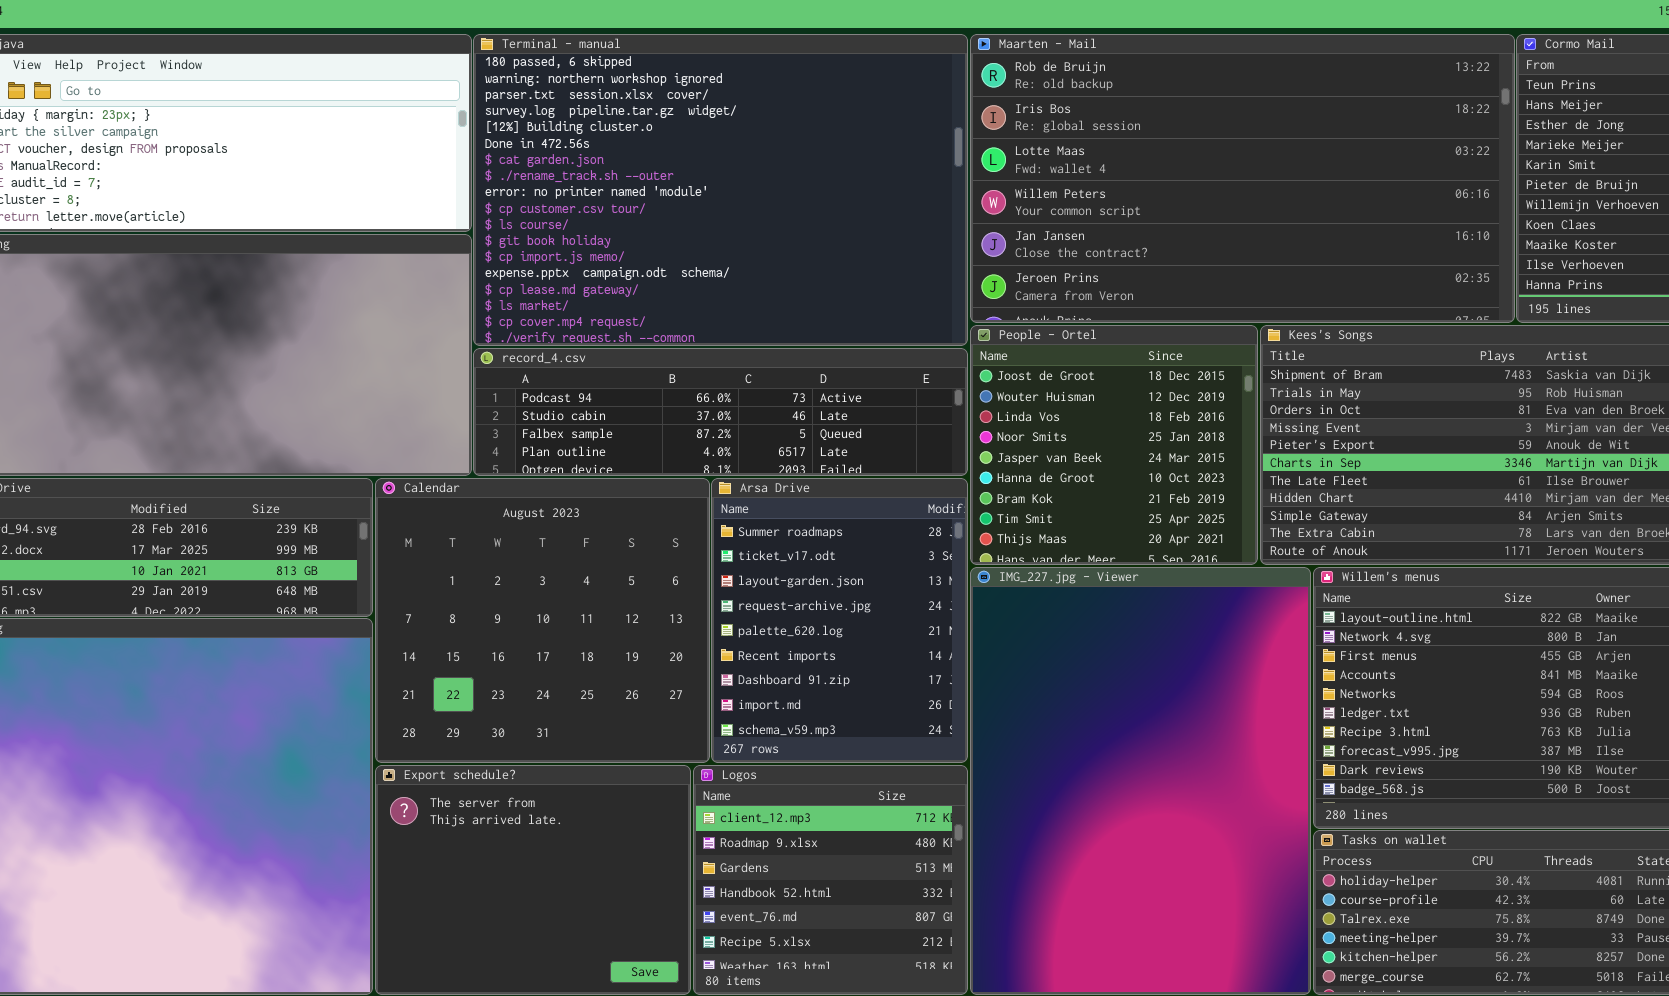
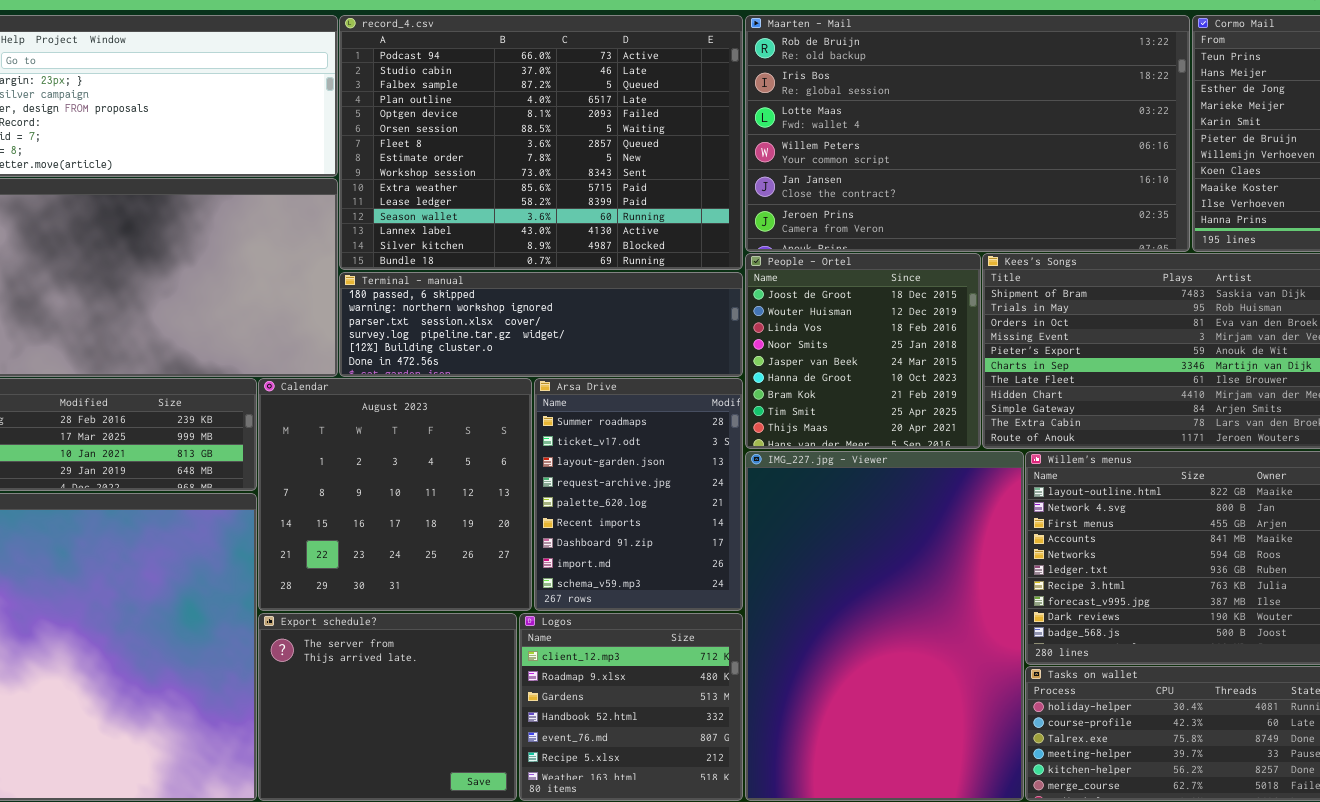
Terminal - manual: [473,34,968,346] -> [339,272,743,377], moved, resized
record_4.csv: [473,348,968,476] -> [339,15,743,270], moved, resized

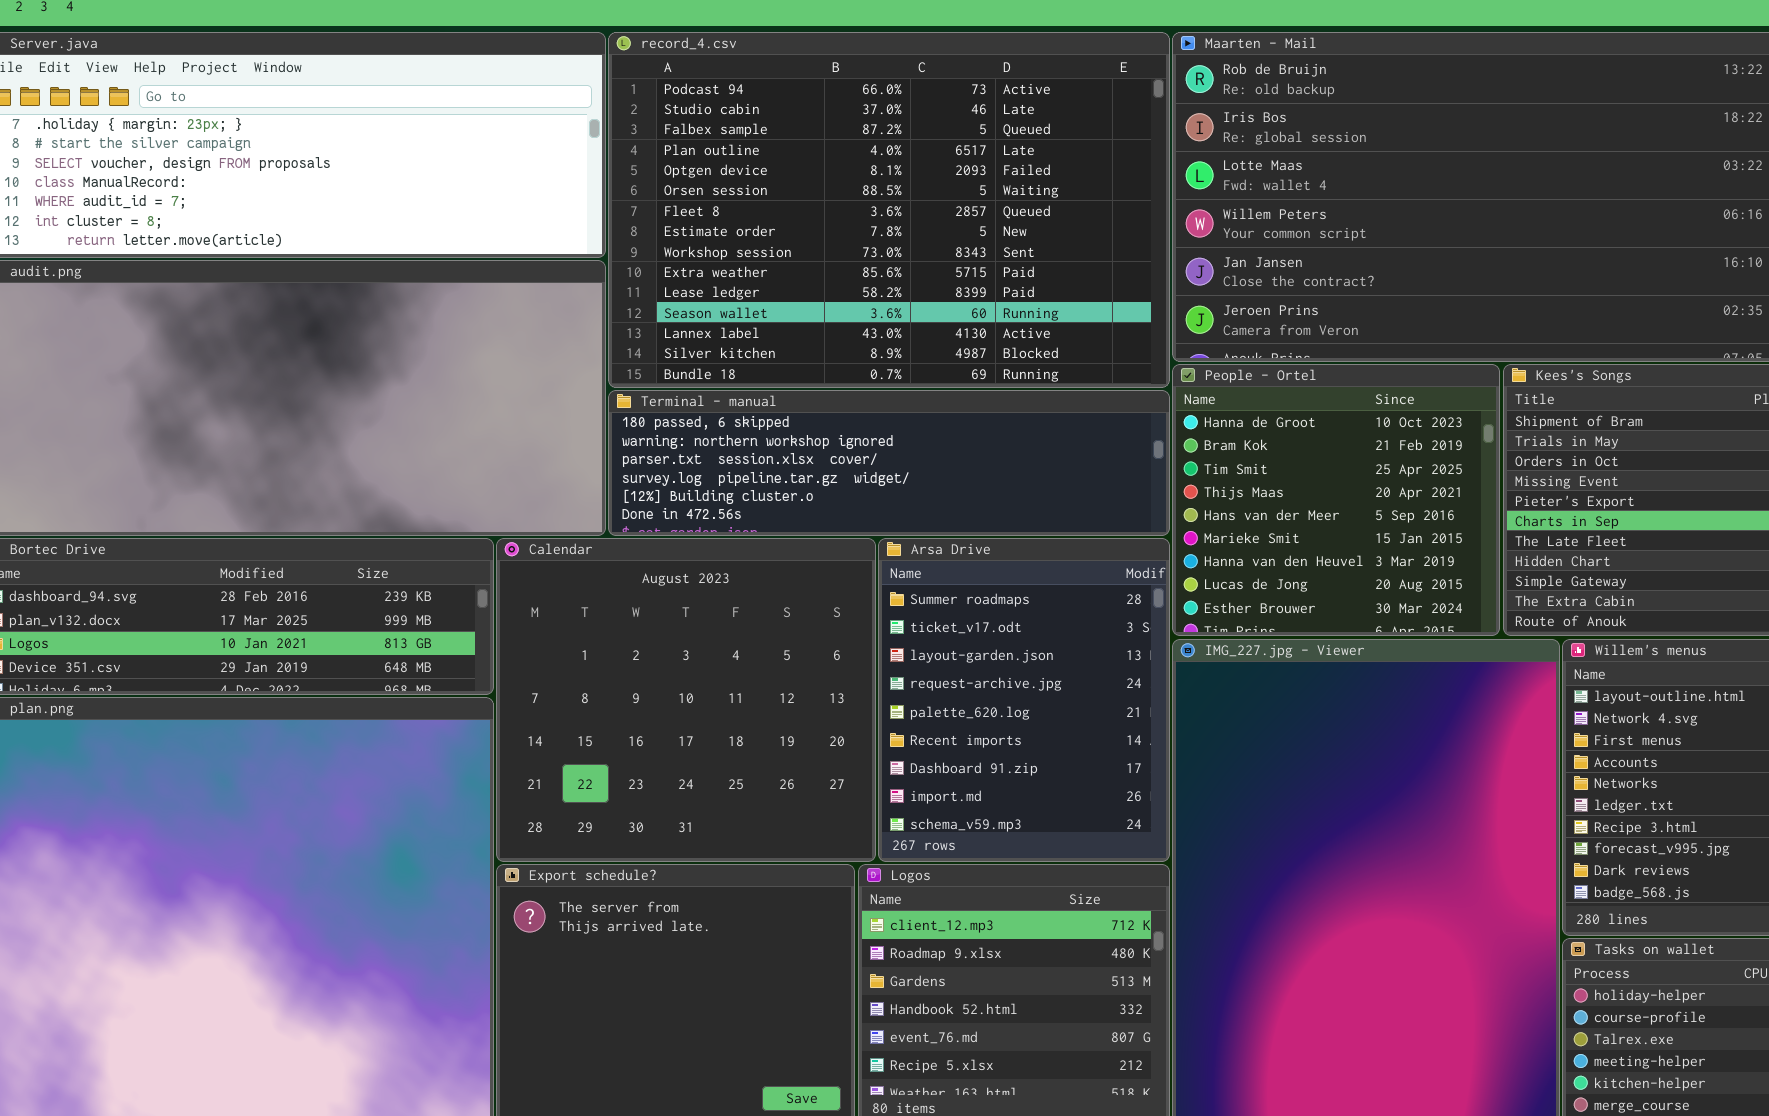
People - Ortel: [745,253,981,449] -> [1172,364,1500,636], scrolled down 5 rows

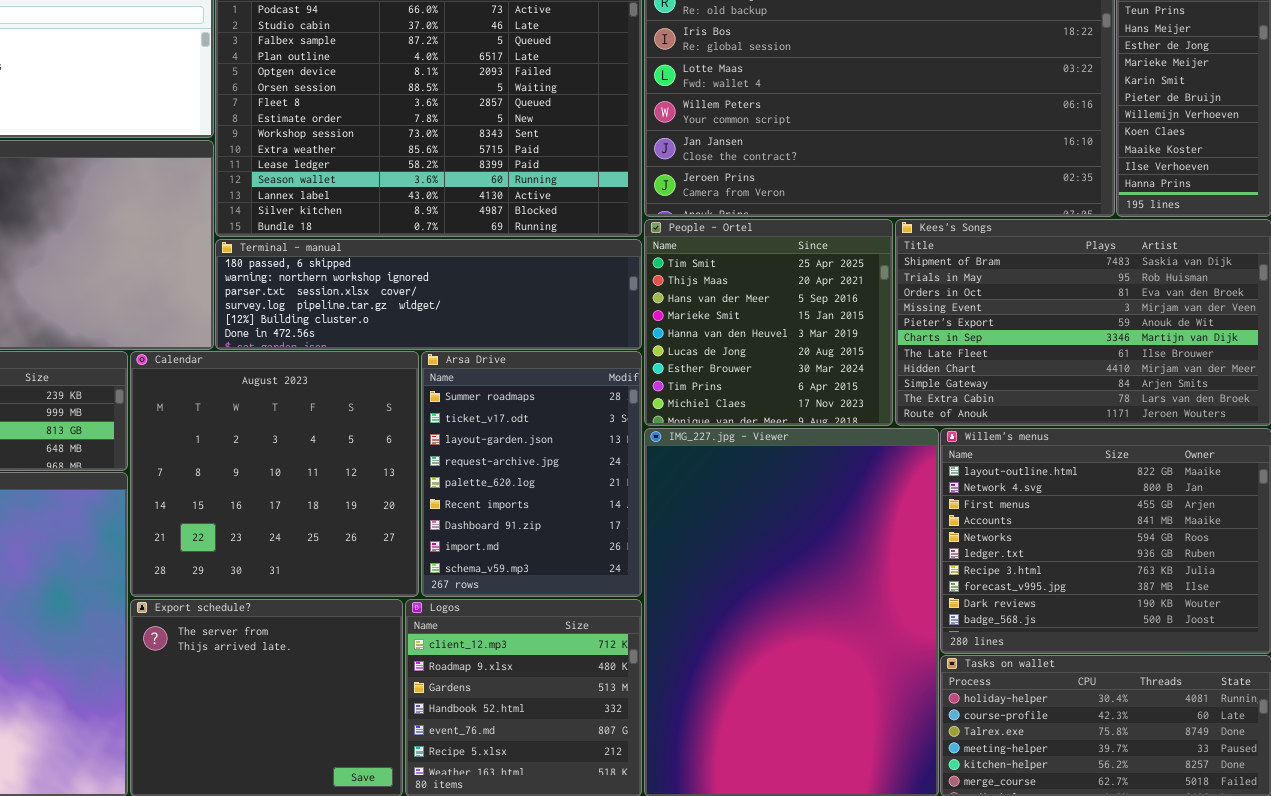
People - Ortel: [1172,364,1500,636] -> [644,219,893,426], scrolled down 2 rows

